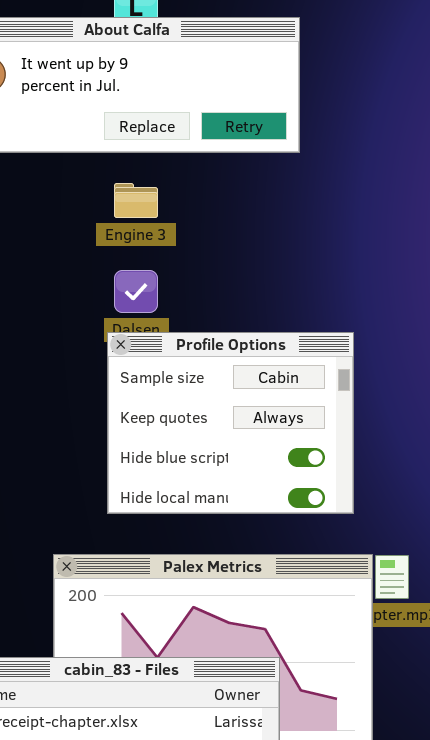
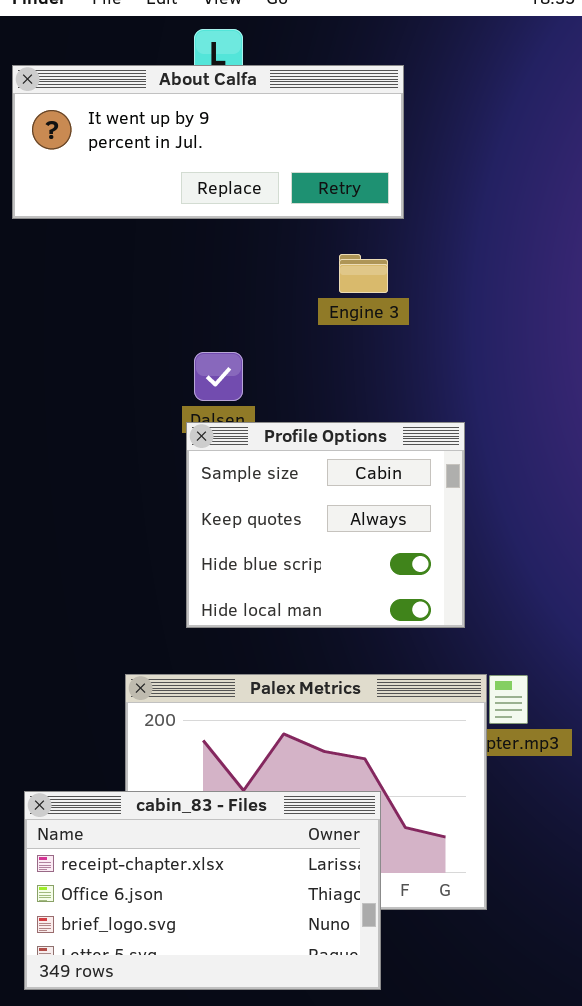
Engine 3: [114,183,158,218] -> [339,254,388,293], moved

